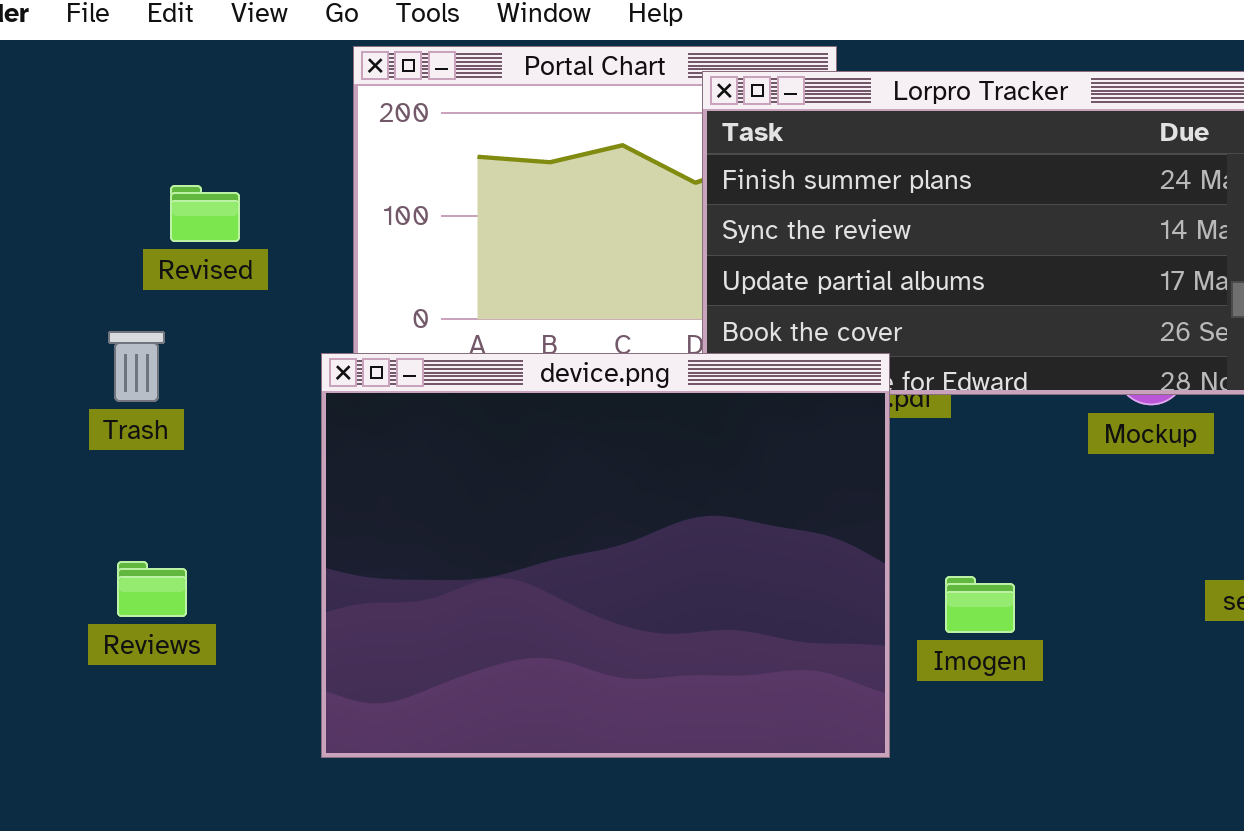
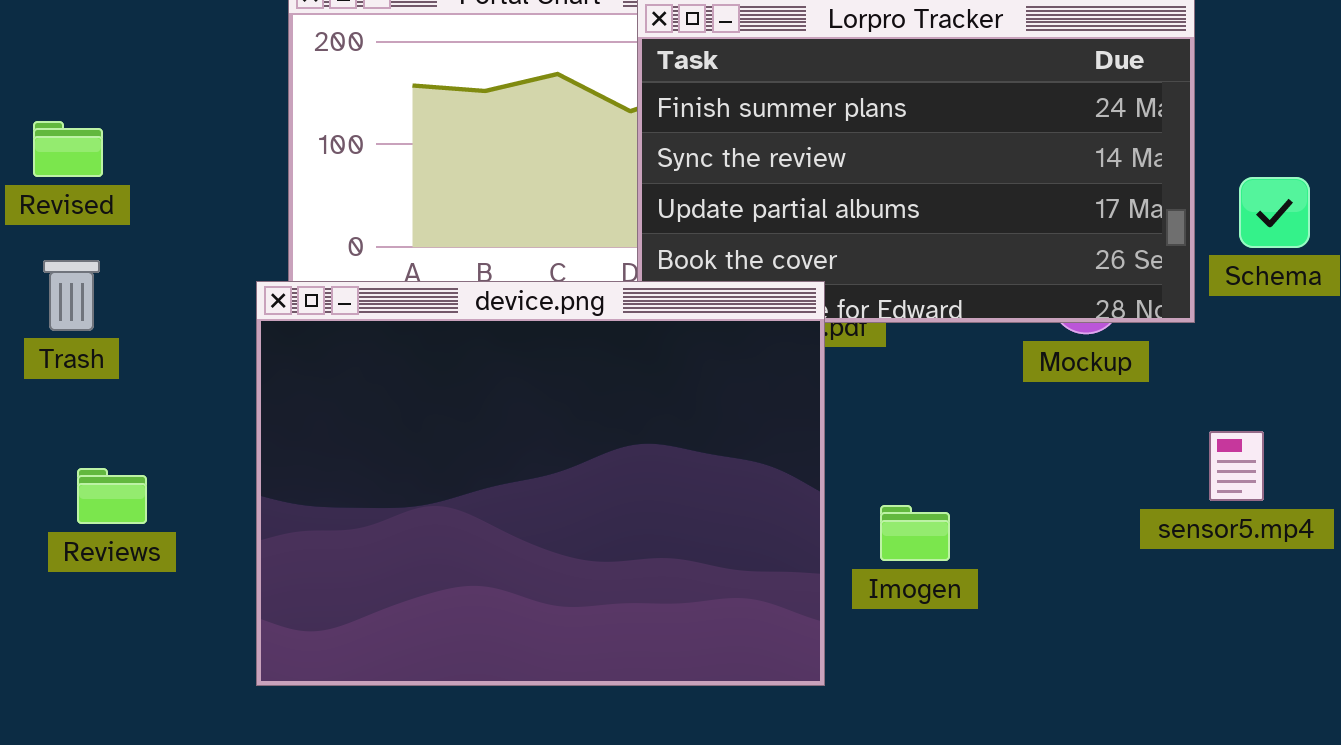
Revised: [170,185,240,242] -> [33,121,103,177], moved
Reviews: [117,561,187,617] -> [77,468,147,524], moved

